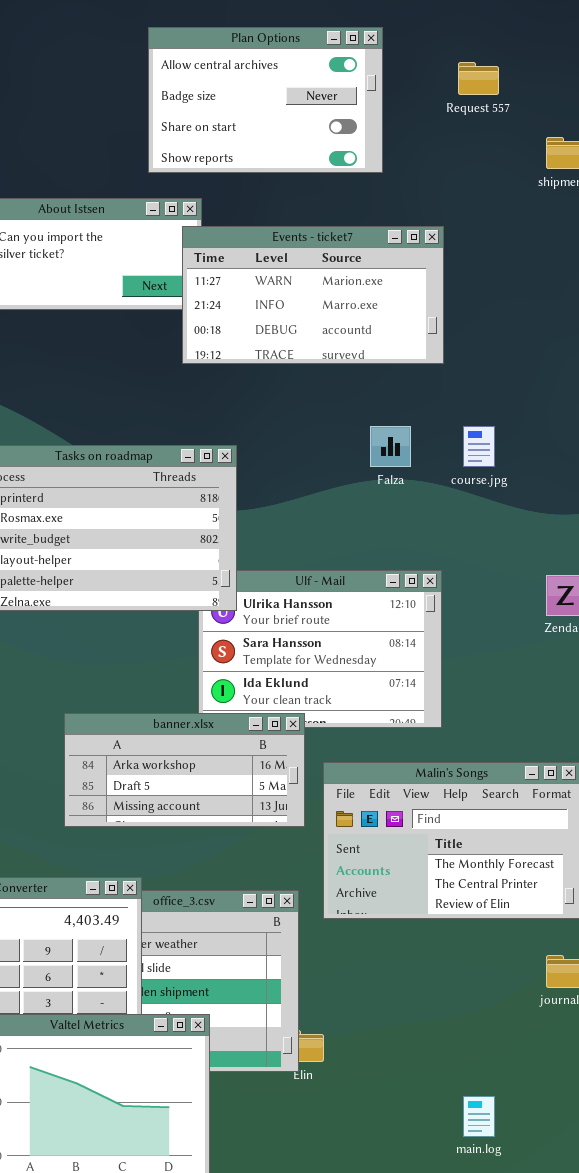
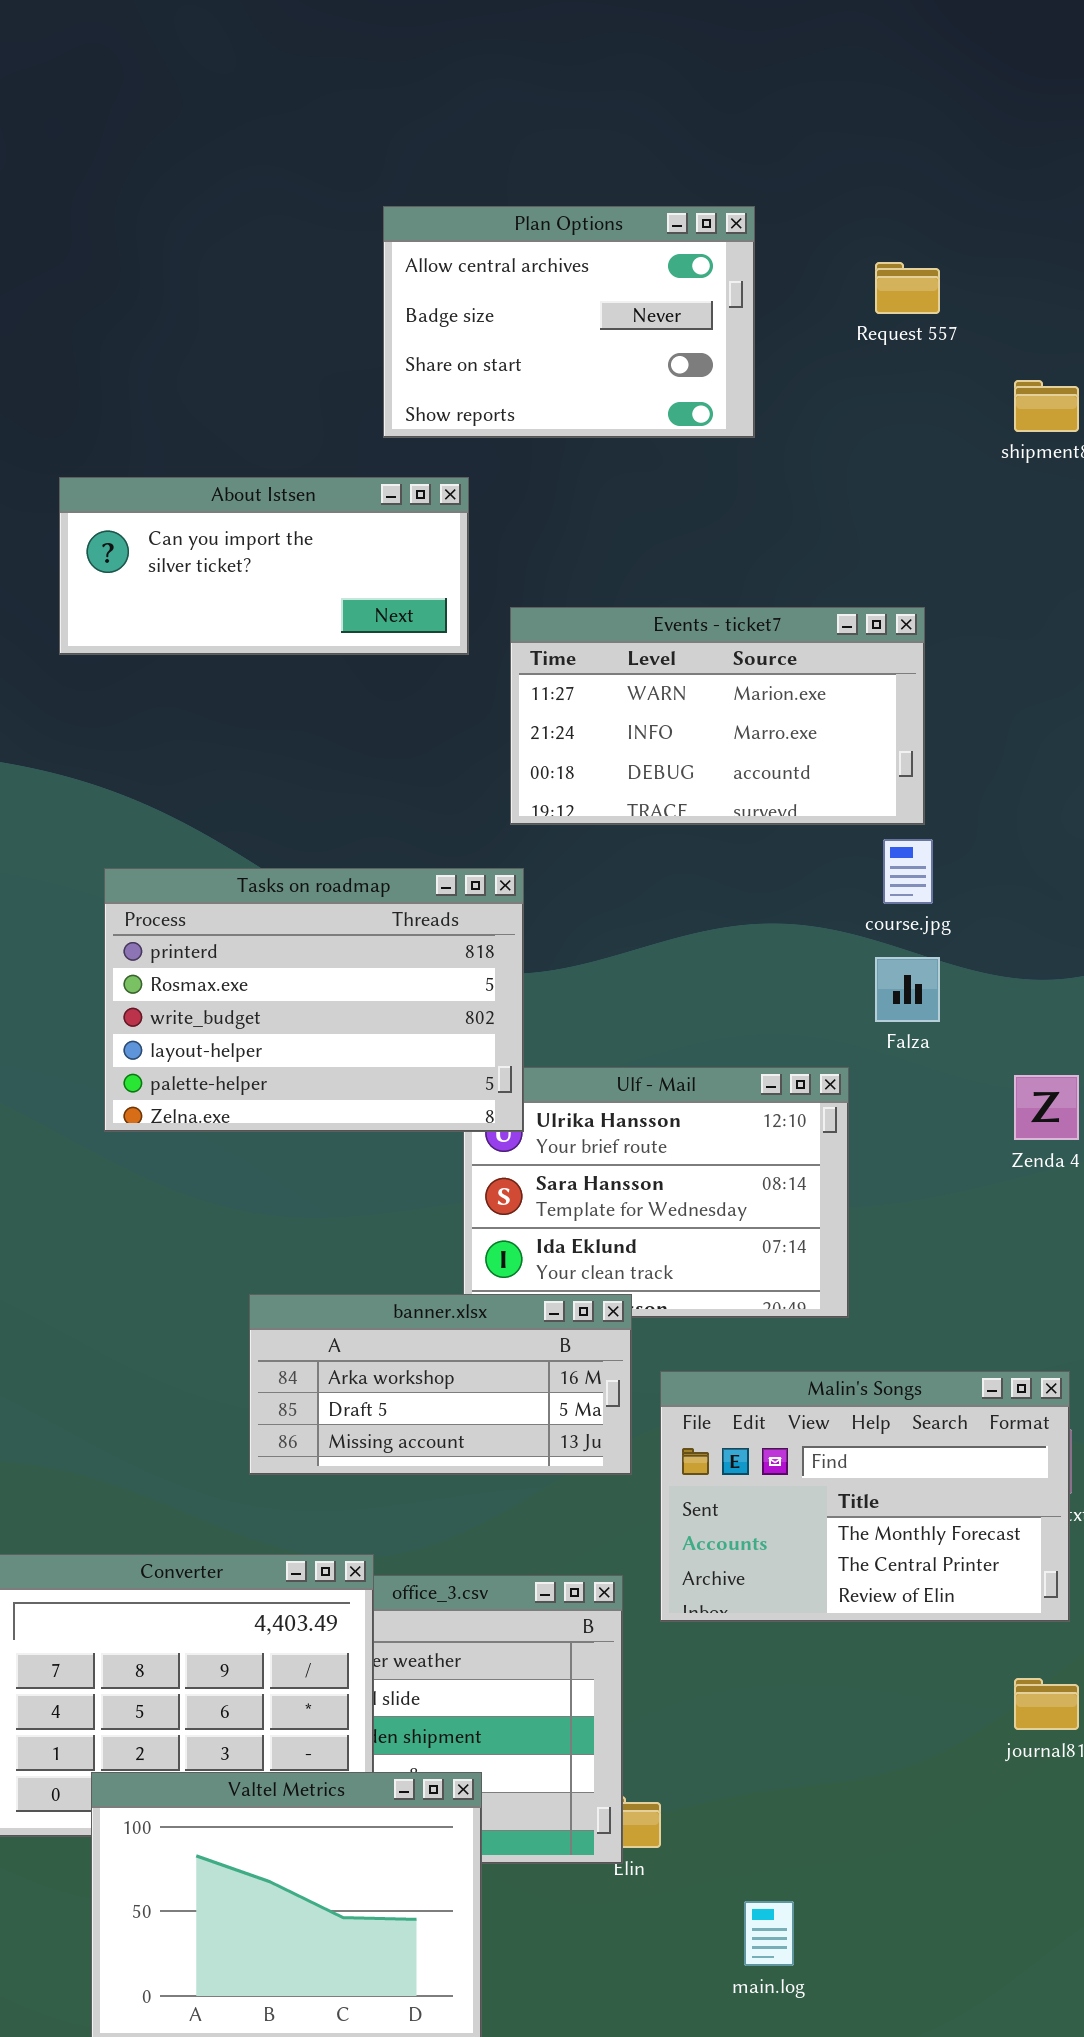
Events - ticket7: [182,226,444,364] -> [510,607,925,825], moved
Falza: [370,426,411,467] -> [875,957,940,1022], moved
main.log: [463,1096,495,1137] -> [744,1901,794,1966], moved

